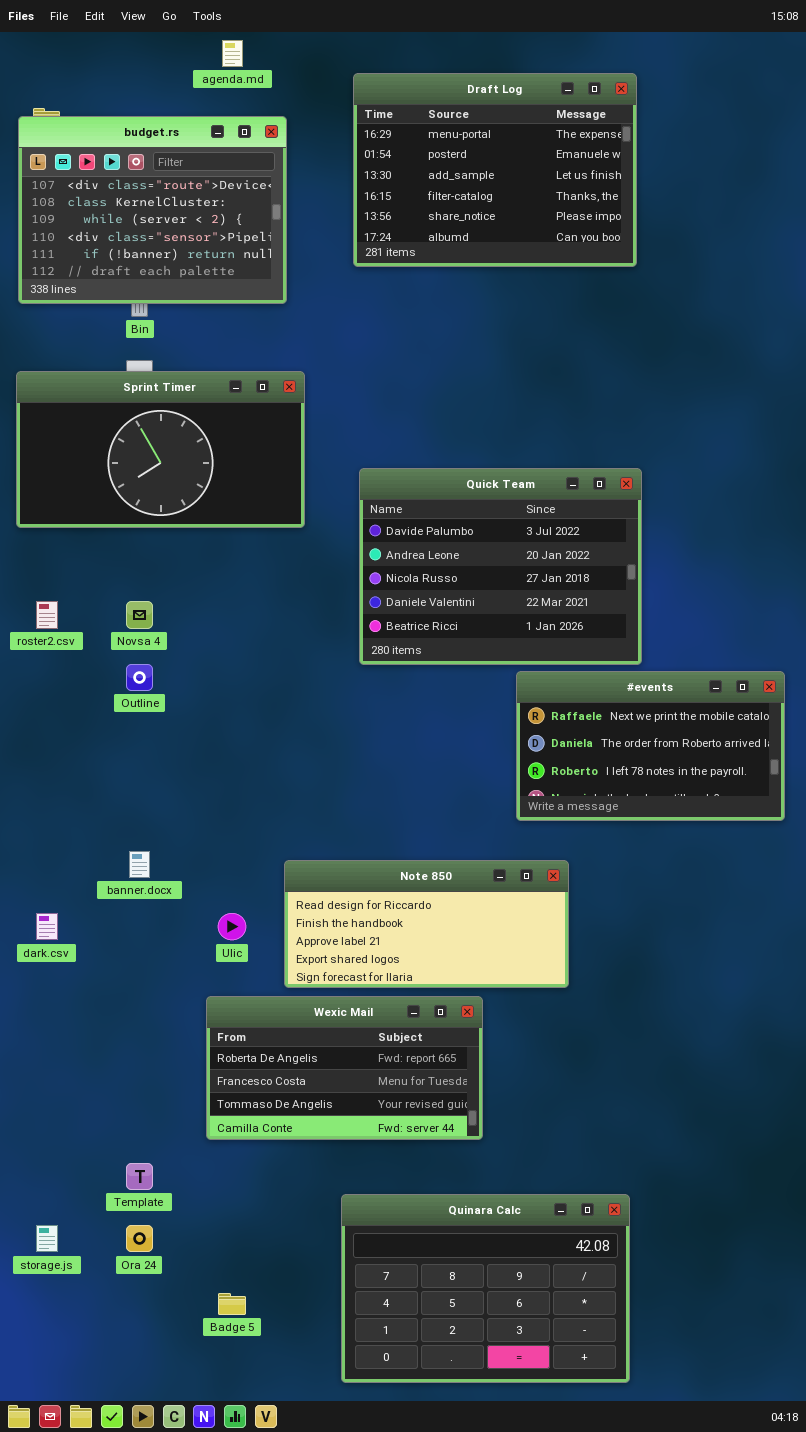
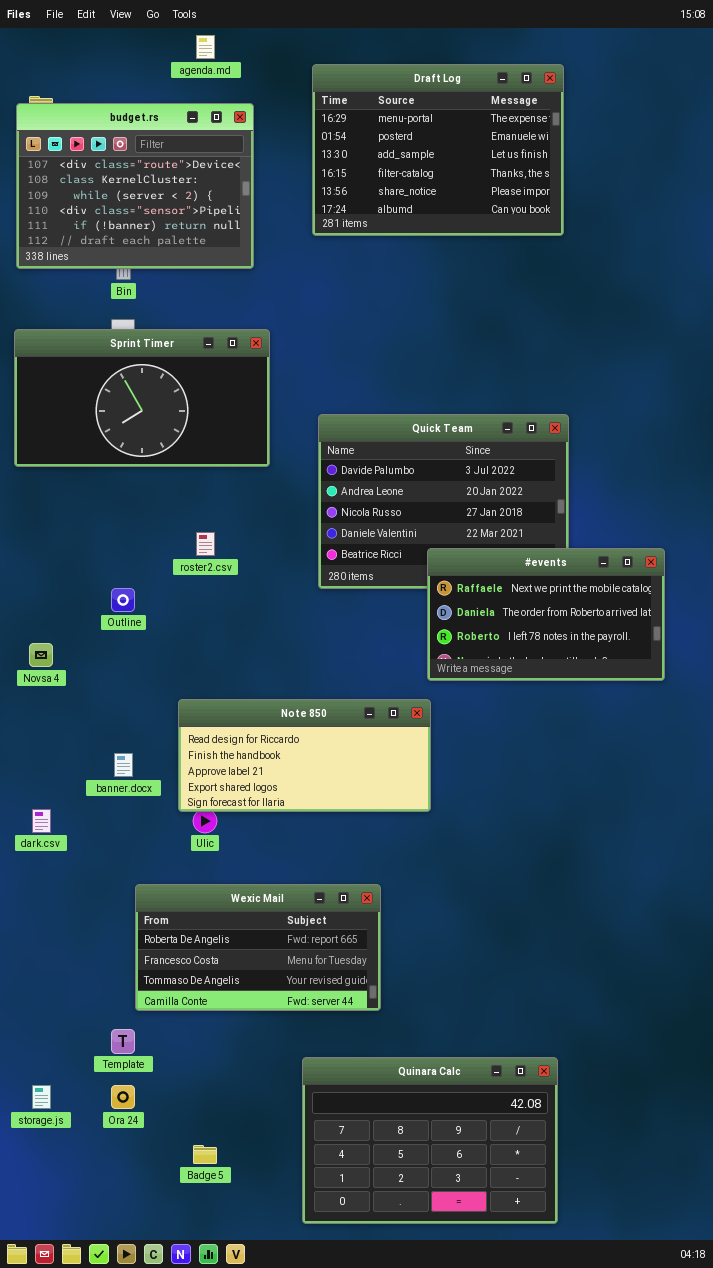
roster2.csv: [36,601,58,629] -> [196,532,215,556], moved
Novsa 4: [126,601,153,629] -> [29,643,53,667], moved
#events: [516,671,785,821] -> [427,548,665,681], moved
Note 850: [284,860,569,988] -> [178,699,431,812], moved
Wexic Mail: [206,996,483,1140] -> [135,884,381,1011], moved

